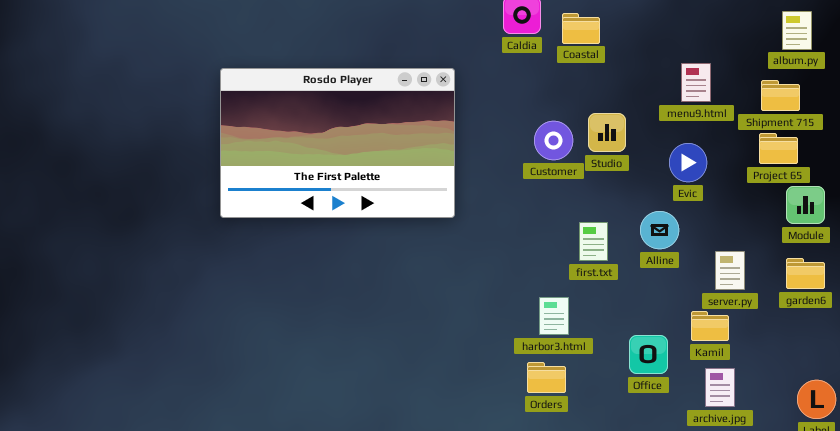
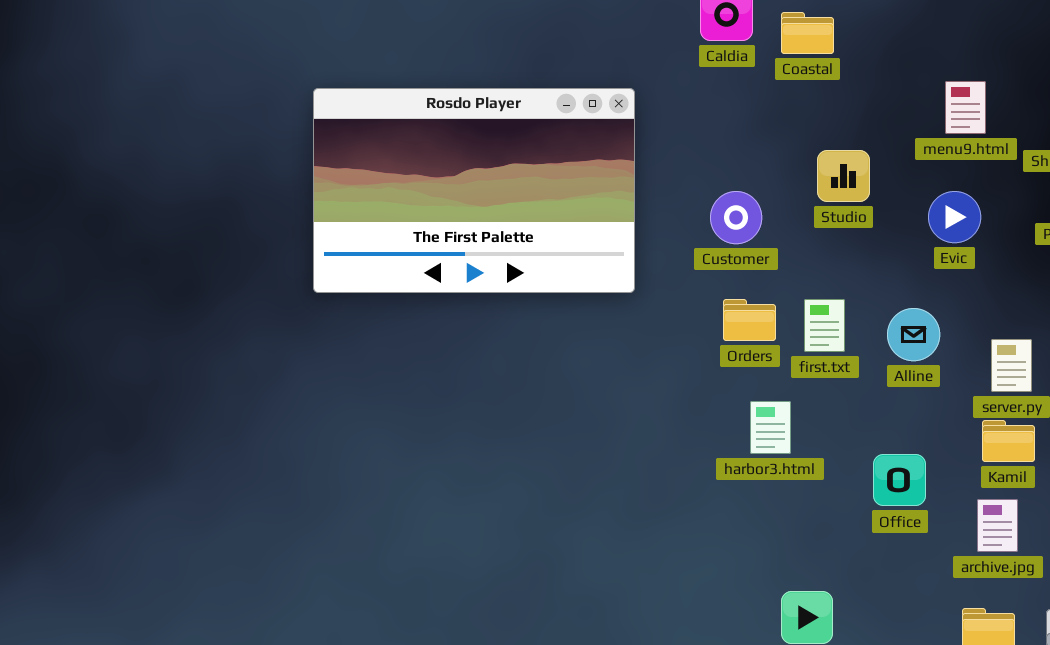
Customer: [534,121,573,160] -> [710,191,762,244], moved
Alline: [640,211,679,249] -> [887,308,940,361], moved
Kamil: [691,311,729,341] -> [982,420,1035,462], moved
Orders: [527,362,566,393] -> [723,299,776,341], moved

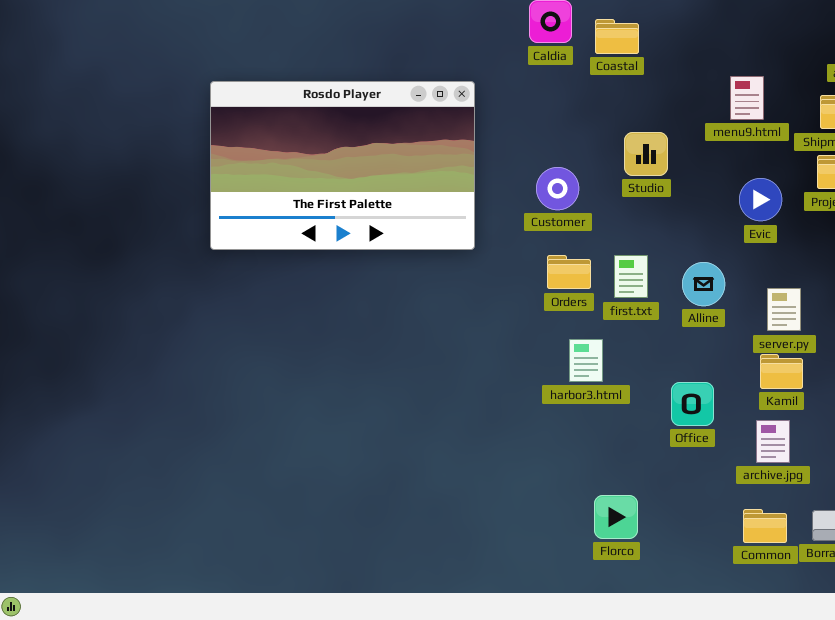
Evic: [928,191,981,243] -> [739,178,782,221], moved

